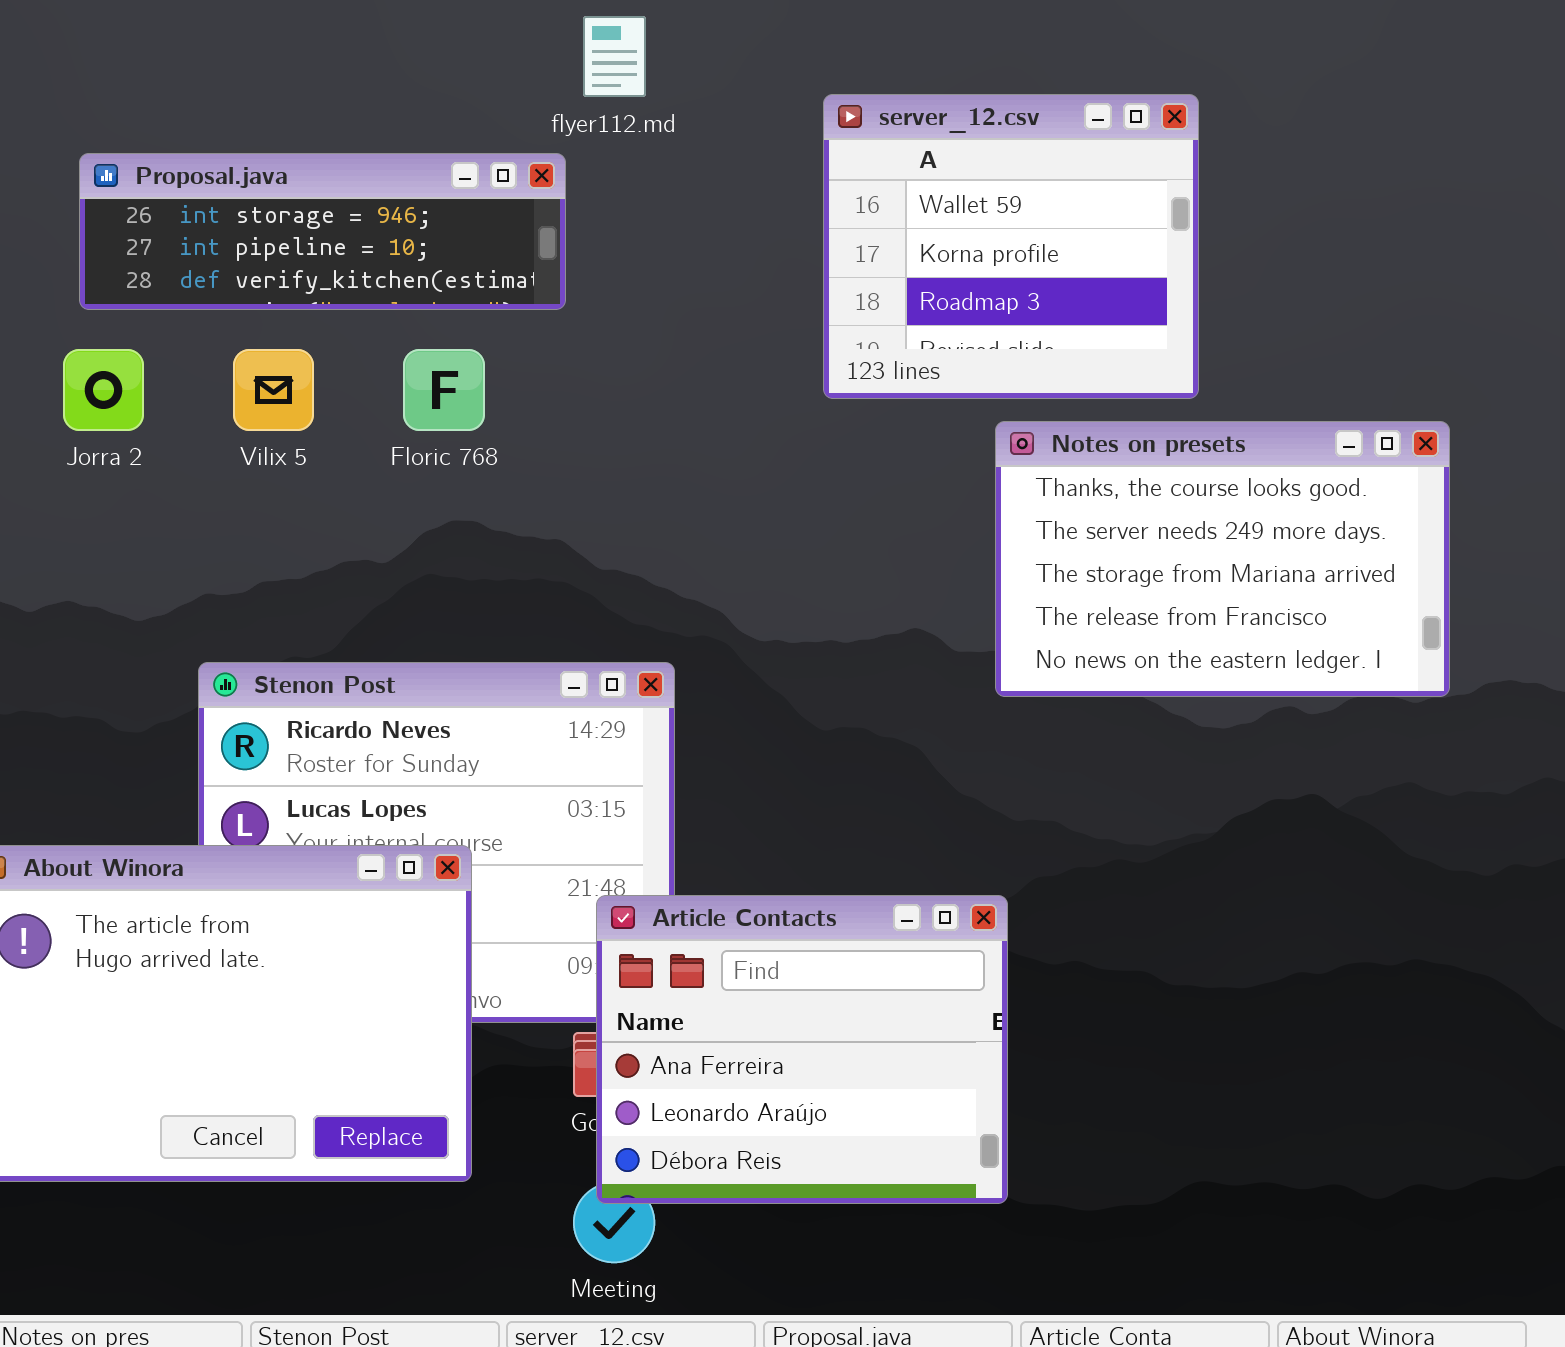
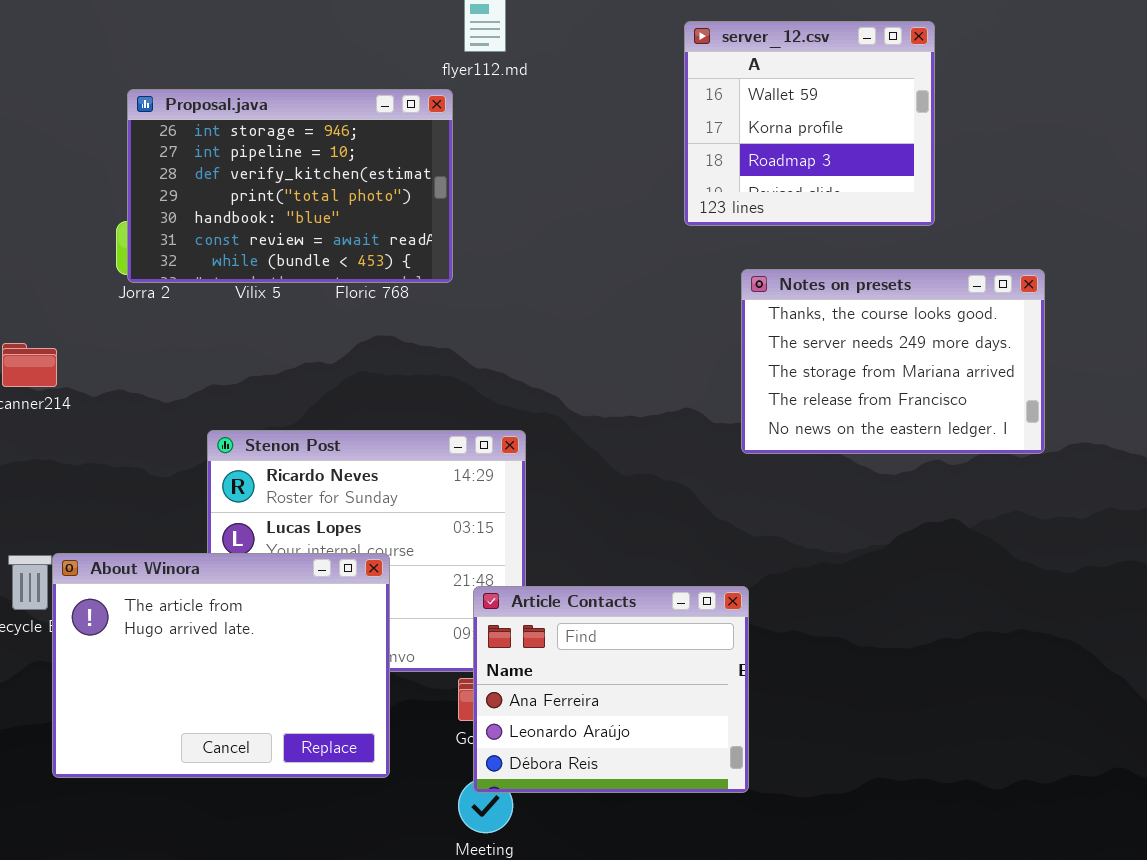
server_12.csv: [823,94,1199,399] -> [684,21,935,226], moved
Proposal.java: [79,153,566,310] -> [127,89,453,283], resized

